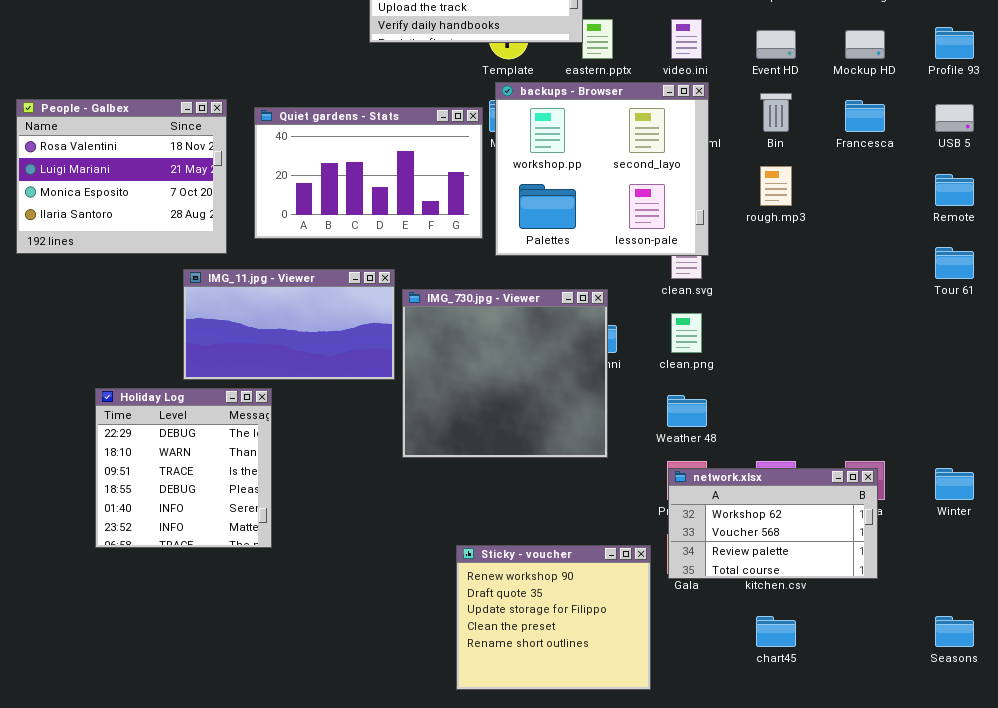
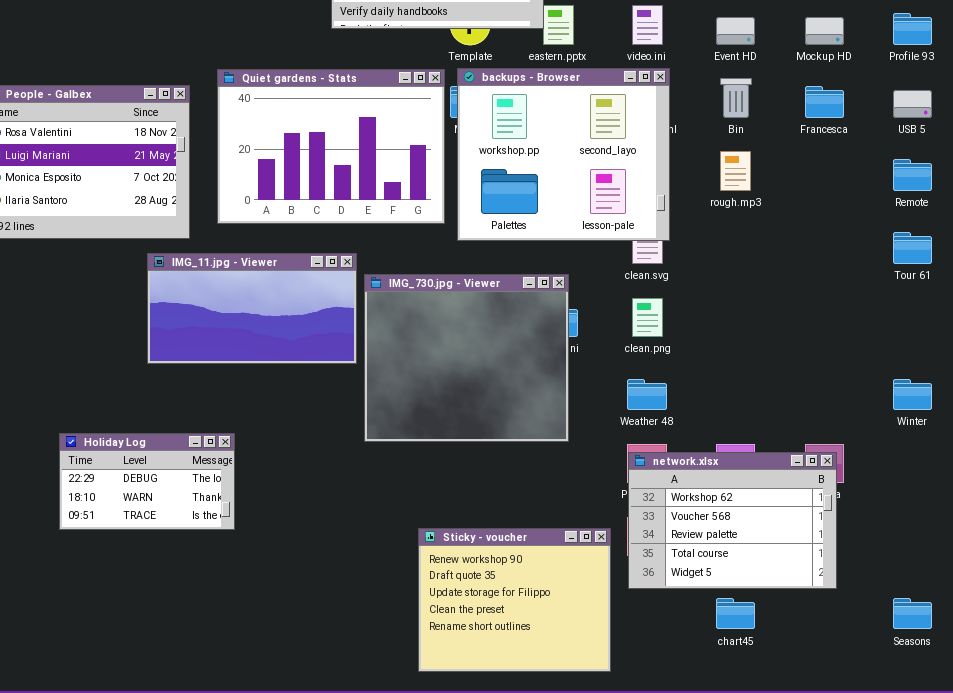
Quiet gardens - Stats: [254,107,483,239] -> [217,69,445,224], resized
Holiday Log: [95,388,272,548] -> [59,433,235,530], resized
network.xlsx: [668,468,878,579] -> [628,452,837,589], resized
Winter: [935,468,974,500] -> [893,379,932,410], moved

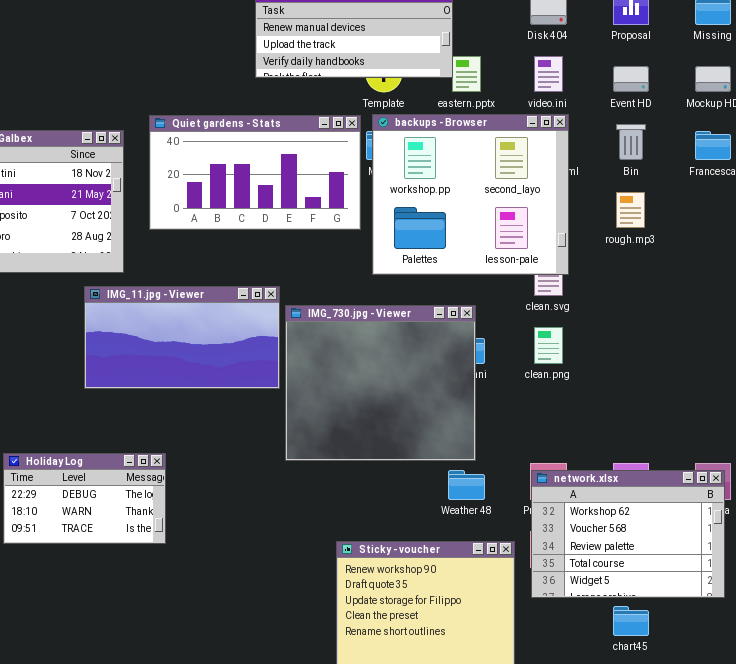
Quiet gardens - Stats: [217,69,445,224] -> [149,115,361,230], resized
Weather 48: [627,379,667,410] -> [448,470,485,500], moved

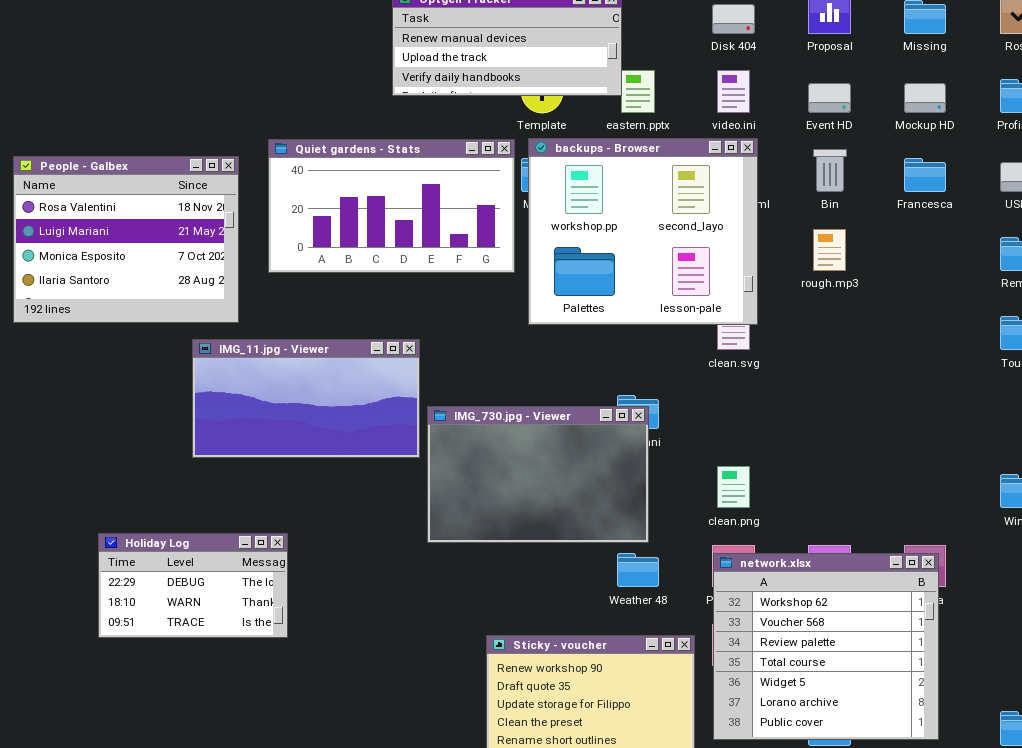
IMG_730.jpg - Viewer: [285,305,476,461] -> [427,406,649,543], resized
clean.png: [534,327,563,364] -> [717,466,750,508], moved
network.xlsx: [531,470,725,598] -> [713,553,939,740], resized

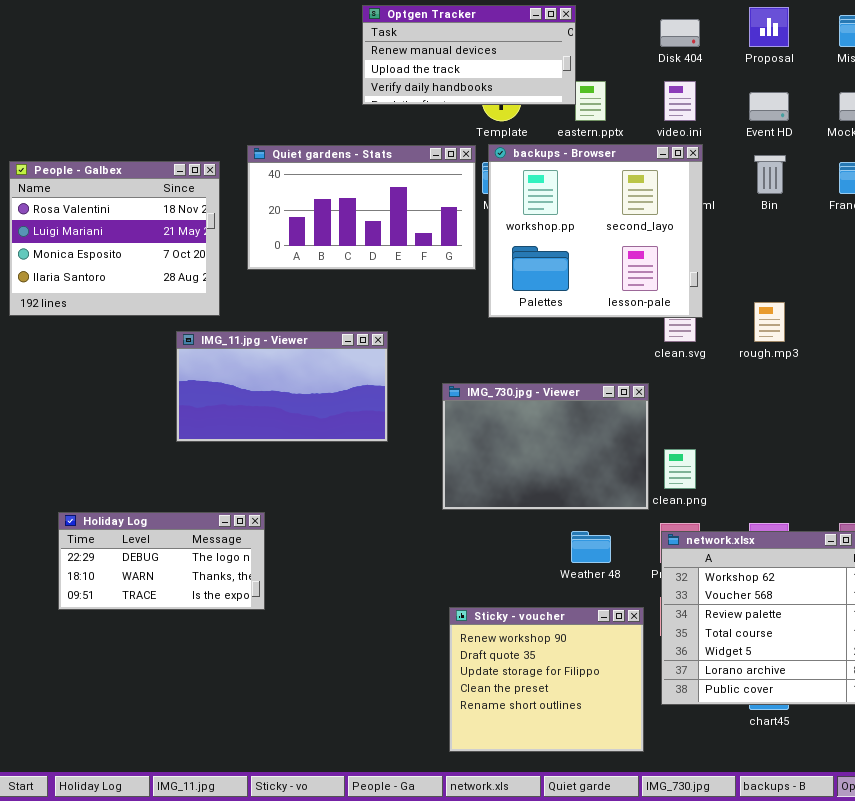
rough.mp3: [813,229,846,271] -> [754,302,785,342], moved
IMG_730.jpg - Viewer: [427,406,649,543] -> [442,383,649,510], moved
Holiday Log: [98,533,288,638] -> [58,512,265,610], resized

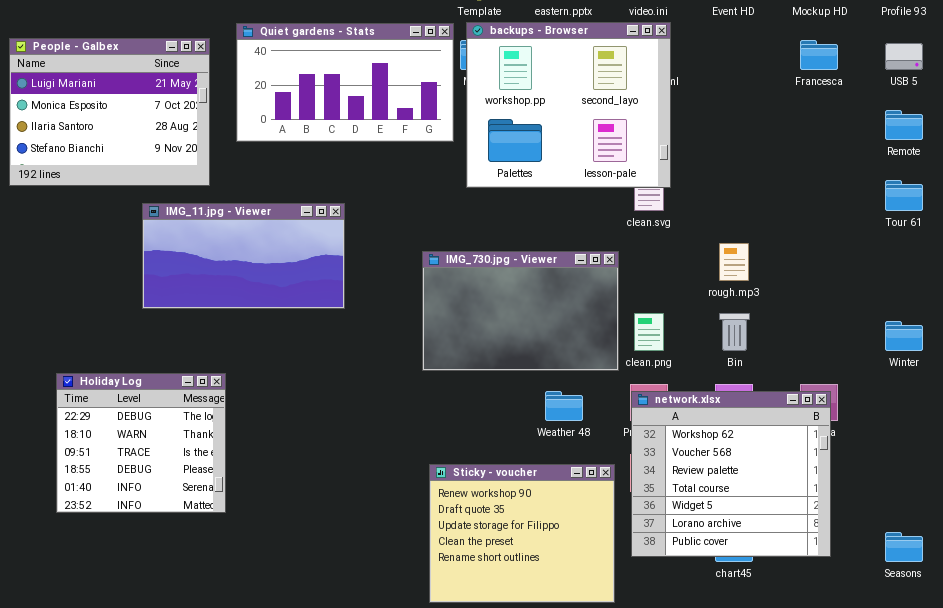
Bin: [754,155,786,194] -> [719,313,750,351], moved
People - Galbex: [9,161,220,316] -> [9,38,210,186], scrolled down 1 row
rough.mp3: [754,302,785,342] -> [719,243,749,281], moved
IMG_11.jpg - Viewer: [176,331,388,442] -> [142,203,345,309], moved
Holiday Log: [58,512,265,610] -> [56,373,226,513], resized

